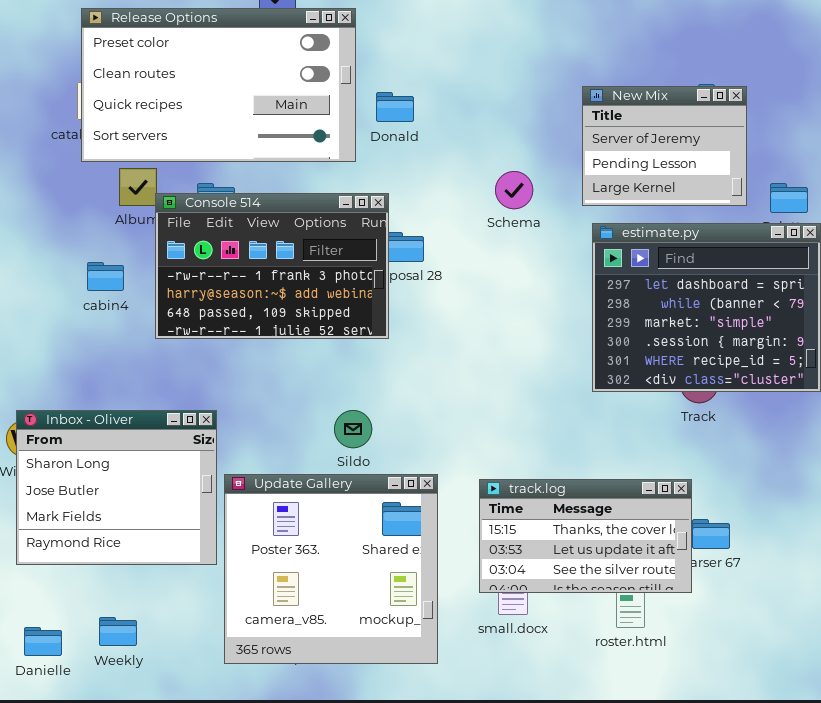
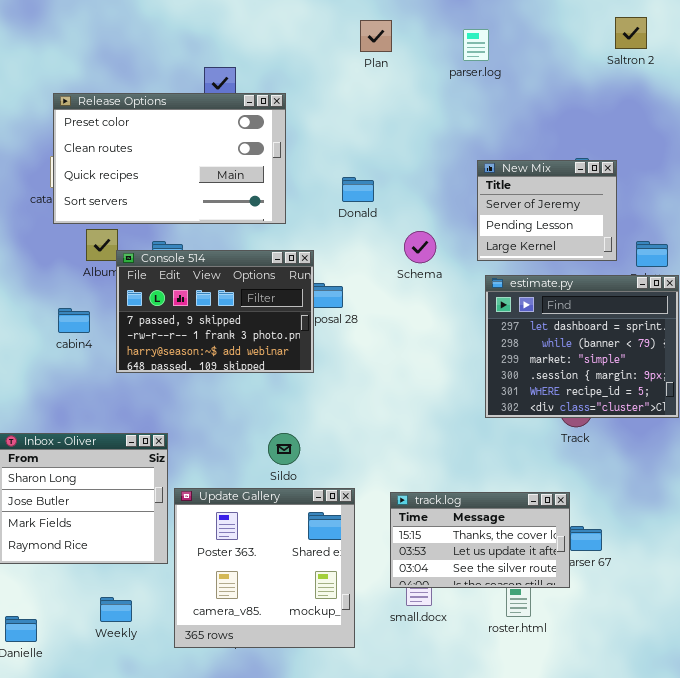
Donald: [376,92,414,122] -> [342,177,374,202], moved
Console 514: [155,193,389,339] -> [116,250,314,373], scrolled up 1 row
Weekly: [99,617,137,646] -> [100,597,132,622], moved

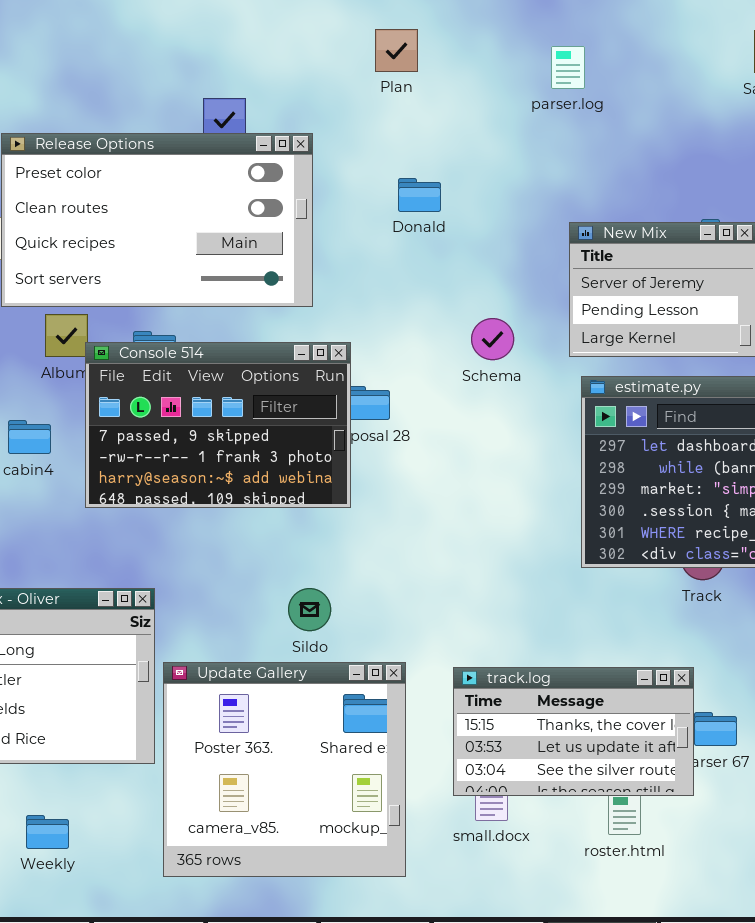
Plan: [360,20,392,52] -> [375,29,418,72], moved
Donald: [342,177,374,202] -> [398,178,441,212], moved
Weekly: [100,597,132,622] -> [26,815,69,849], moved

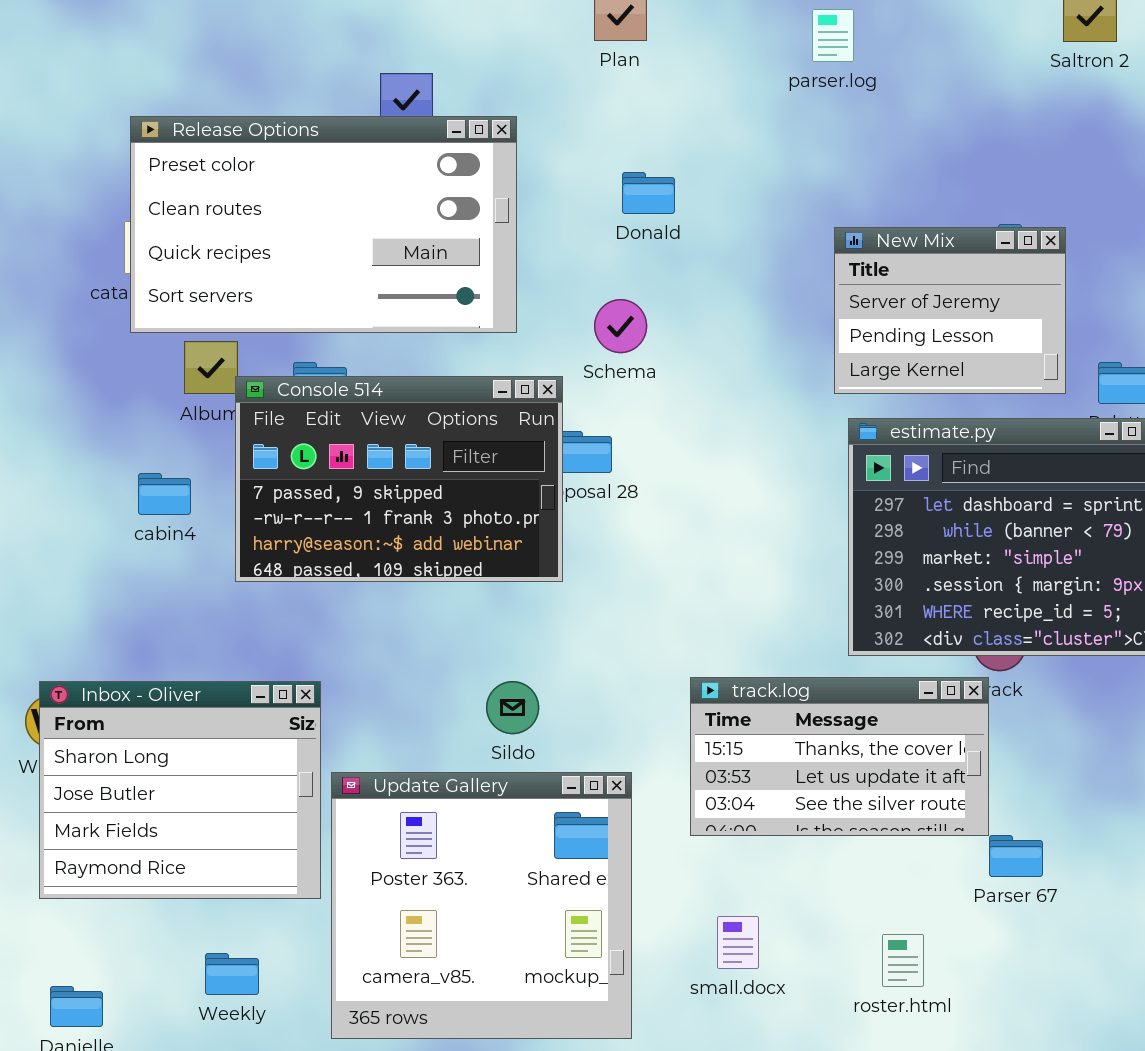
Schema: [471,318,514,360] -> [594,299,647,353], moved
track.log: [453,667,694,796] -> [690,677,989,836], moved
Weekly: [26,815,69,849] -> [205,953,259,995], moved

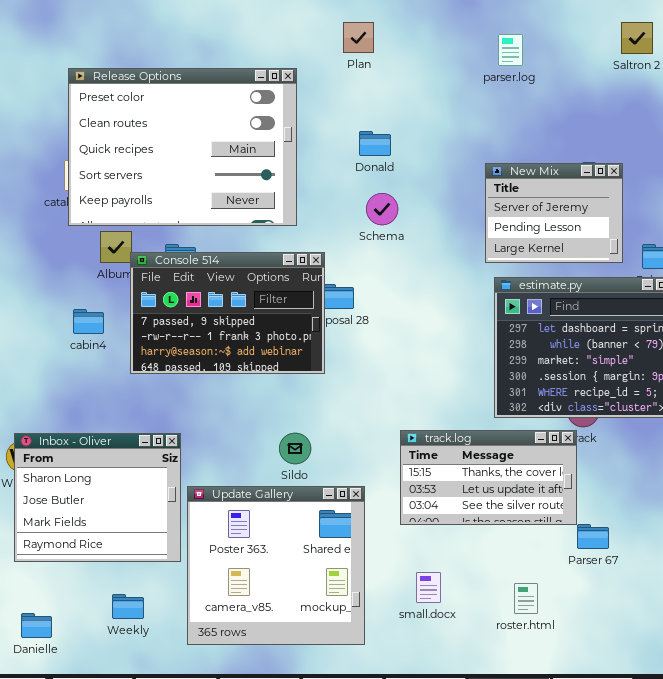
parser.log: [812,9,854,62] -> [498,34,523,66], moved
Release Options: [130,116,517,333] -> [68,68,297,226], resized
Schema: [594,299,647,353] -> [366,193,398,225], moved

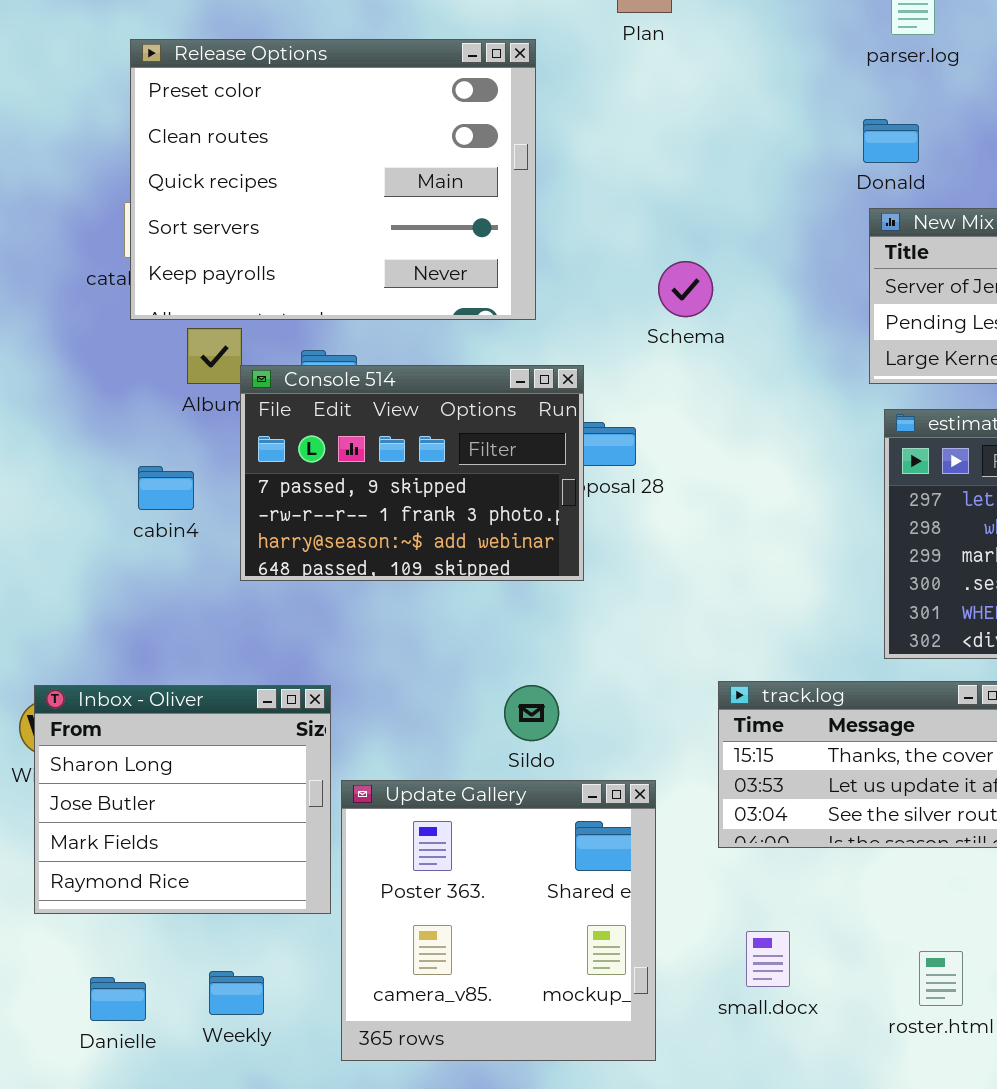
Donald: [359,131,391,156] -> [863,119,919,163], moved
Danielle: [21,613,52,638] -> [90,977,146,1021], moved

